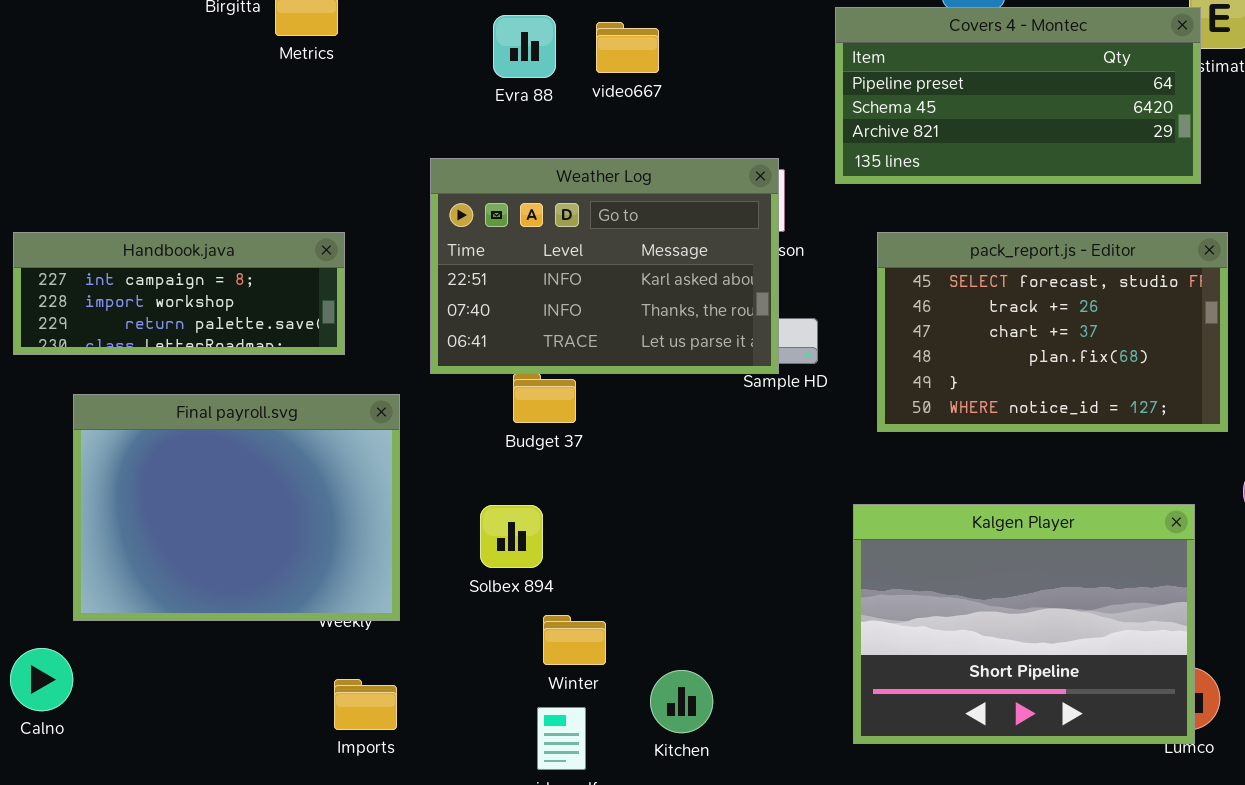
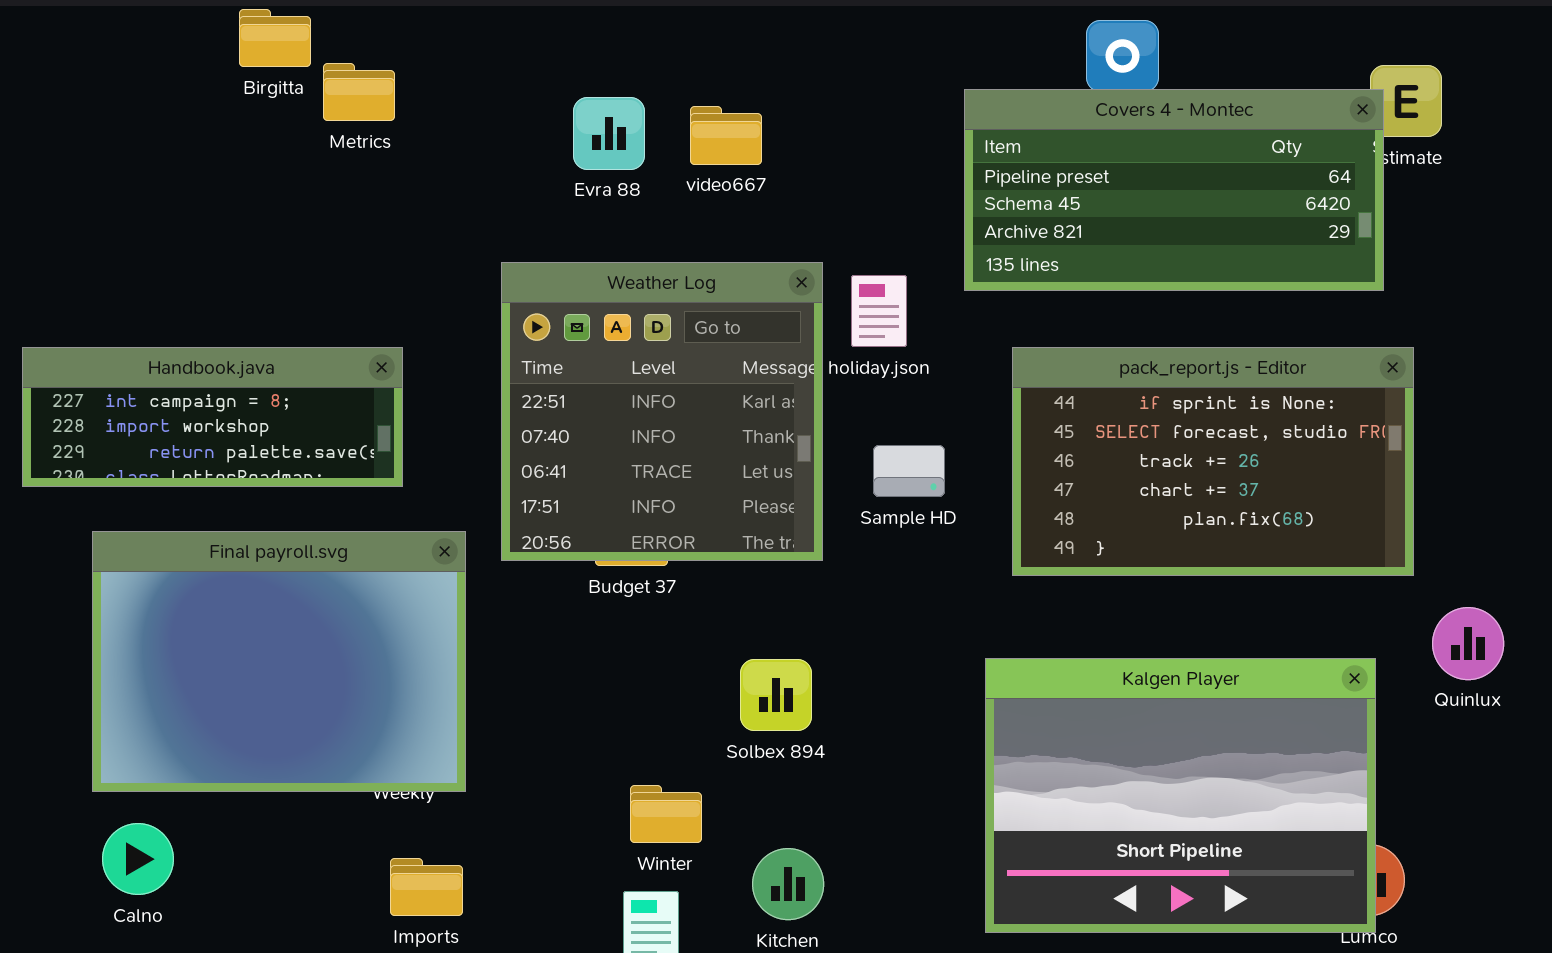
Weather Log: [430,158,779,374] -> [501,262,823,561], resized
pack_report.js - Editor: [877,232,1228,432] -> [1012,347,1414,576], scrolled up 1 row
Solbex 894: [480,505,543,568] -> [740,659,812,731], moved
Calno: [10,648,73,711] -> [102,823,174,895], moved

